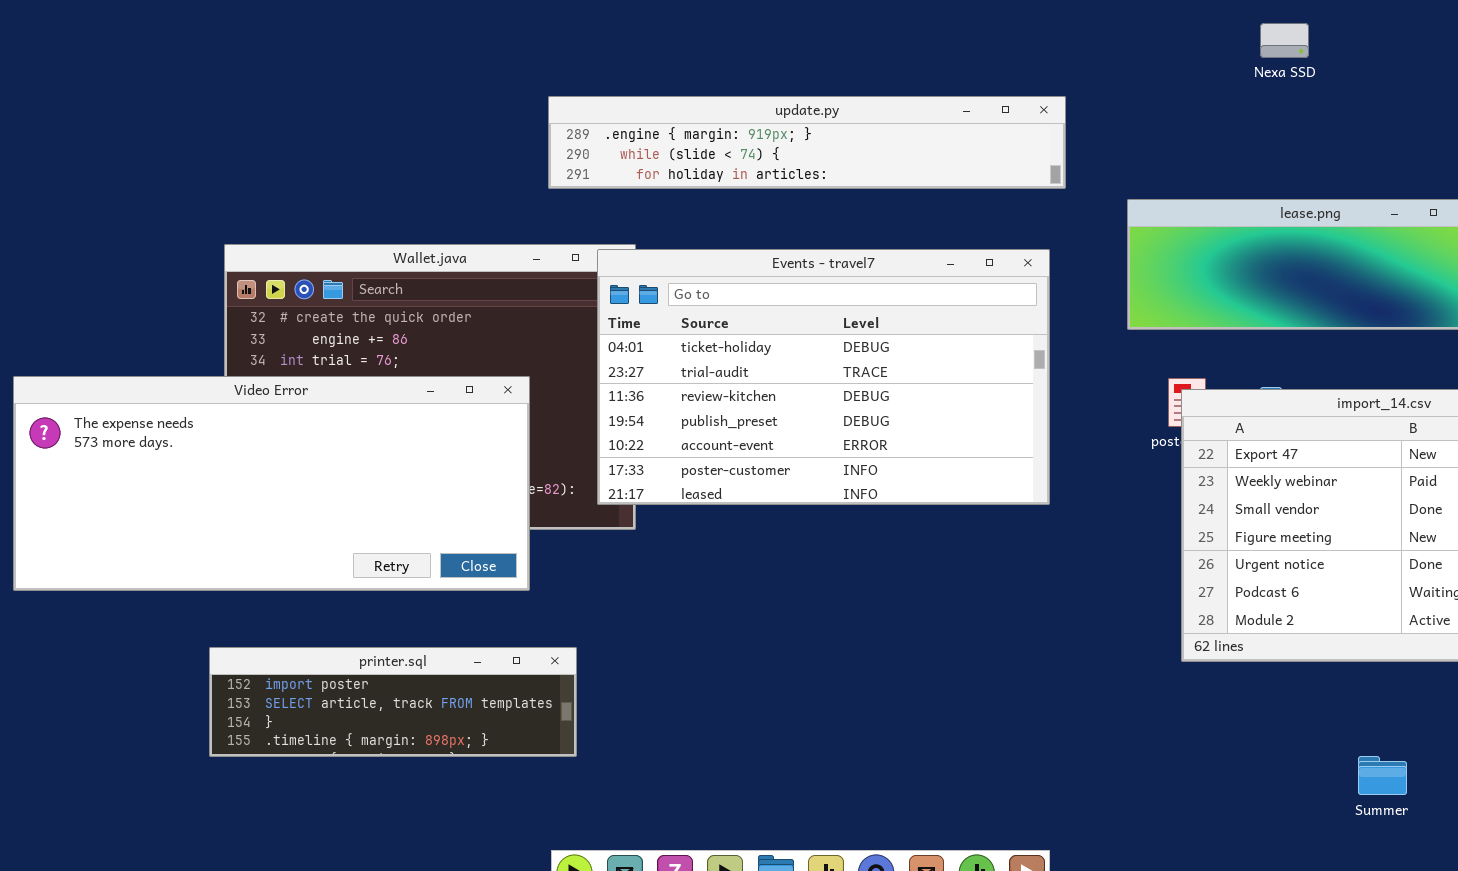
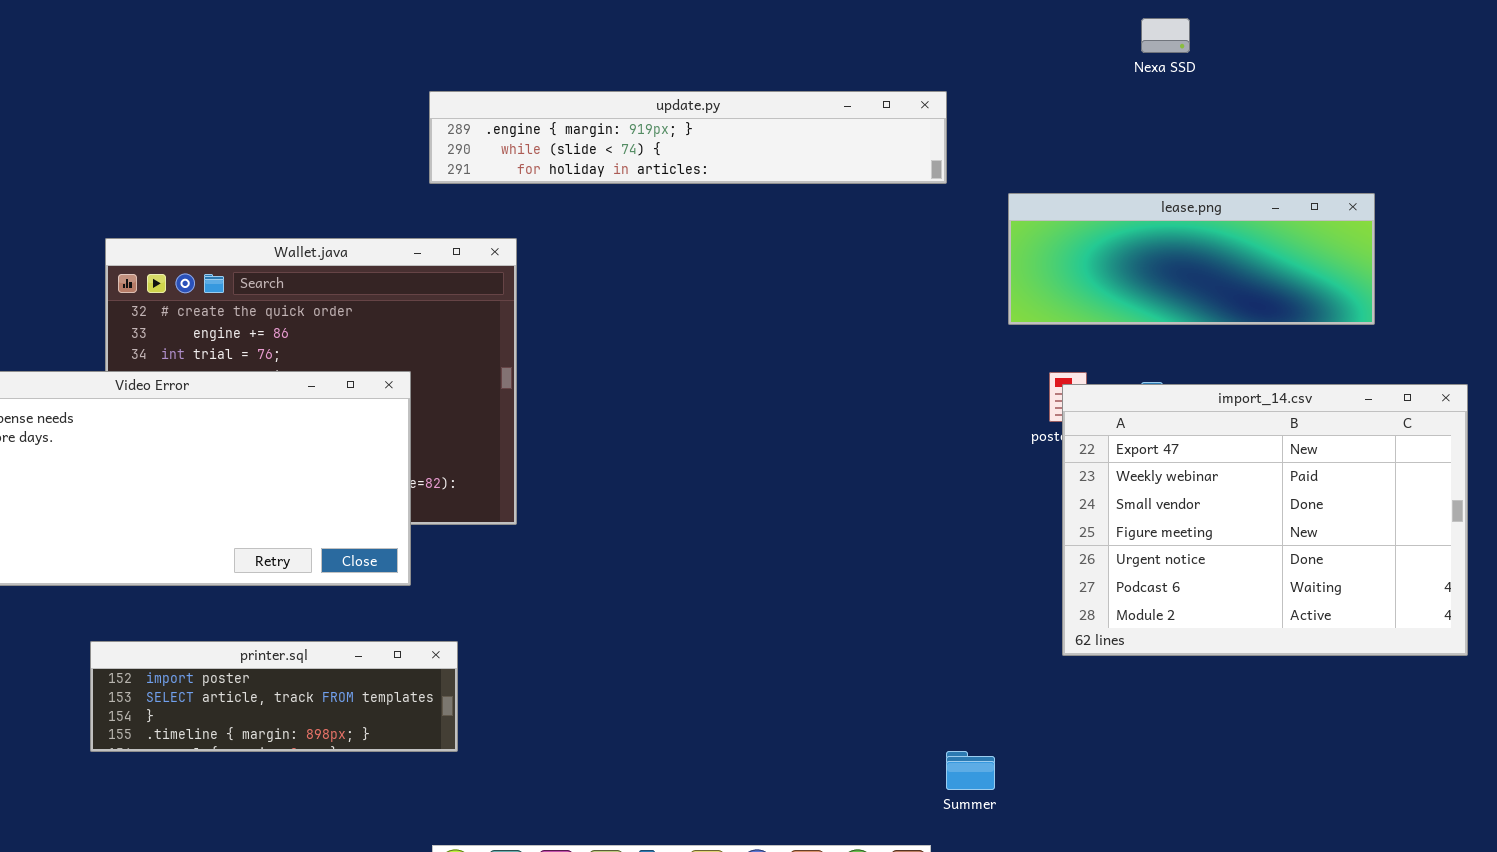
Events - travel7: [597,249,1050,505] -> none, closed
Summer: [1358,756,1407,795] -> [946,751,995,790], moved

